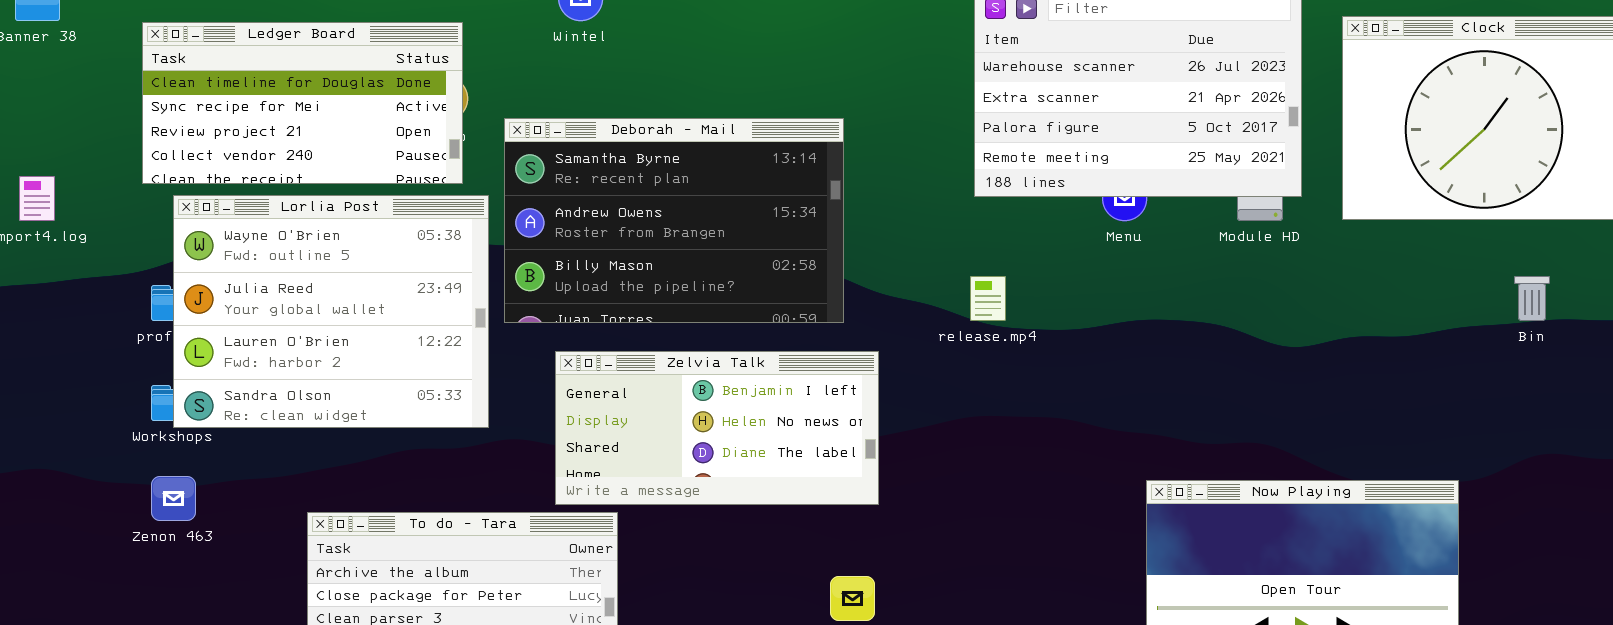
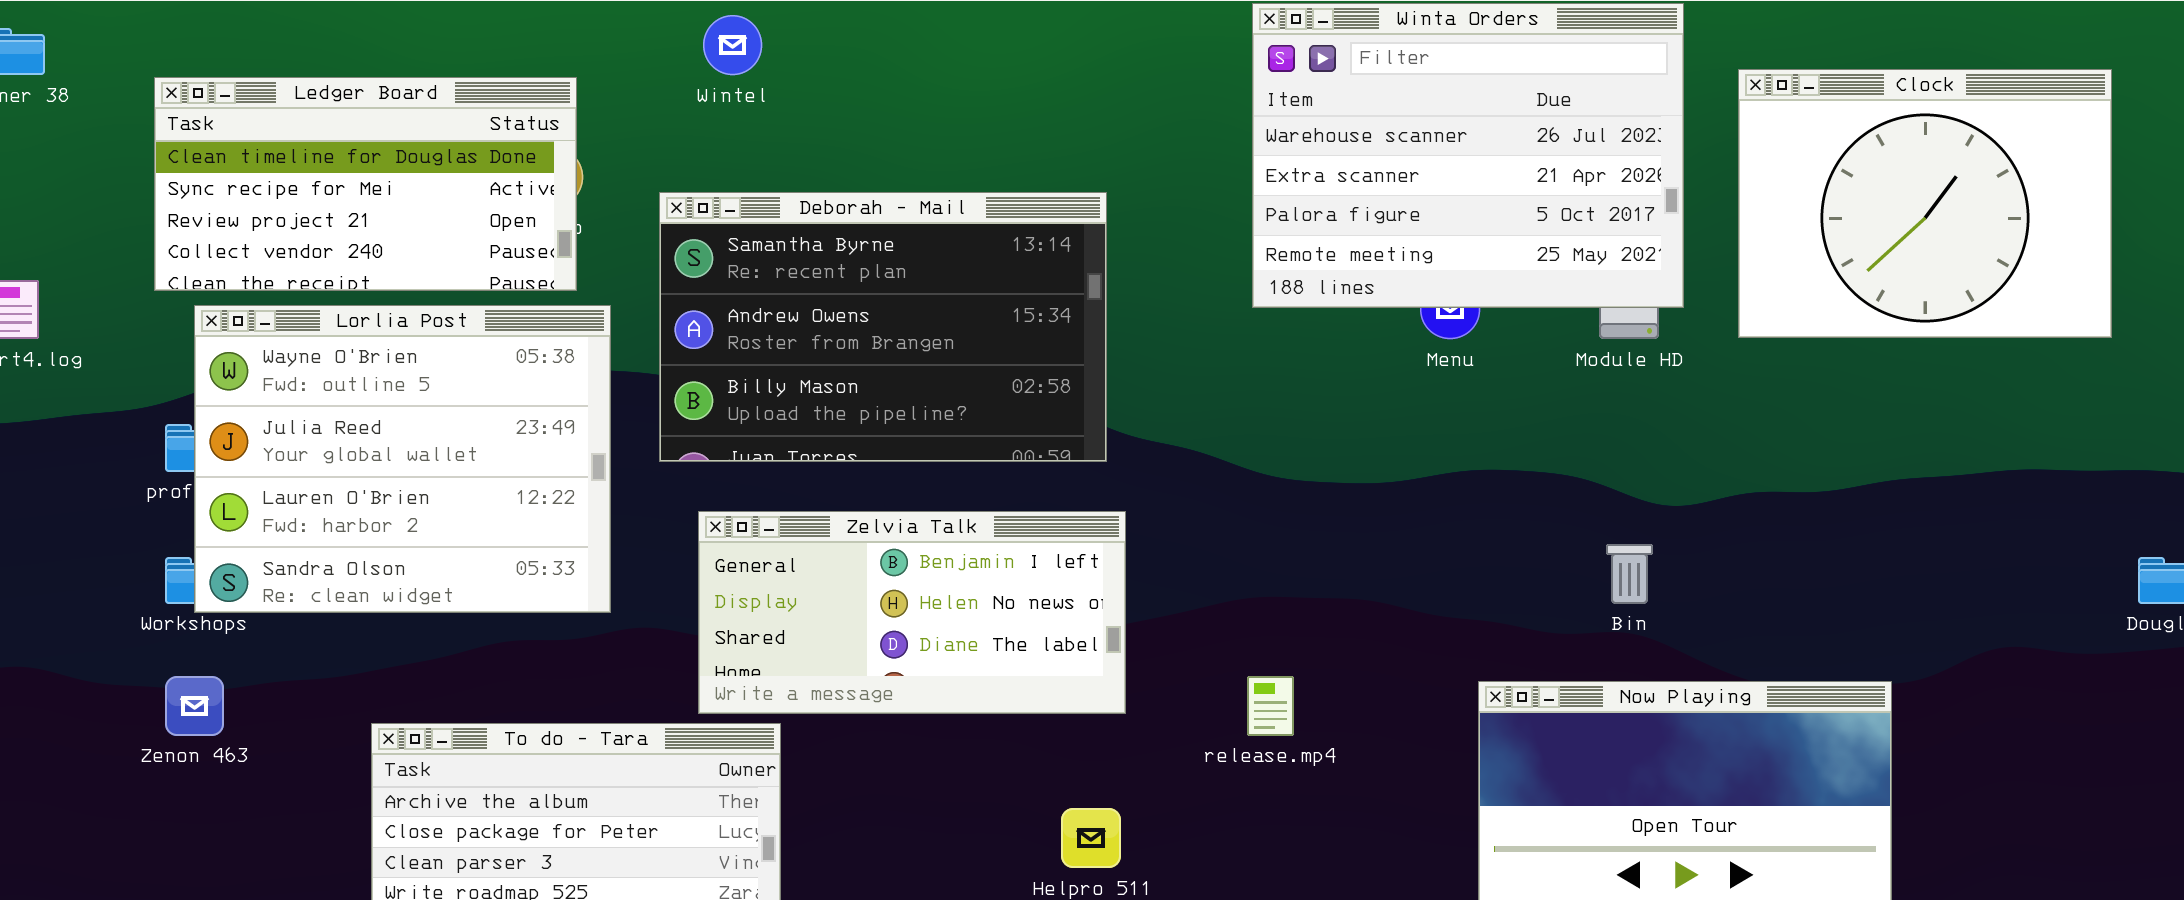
Deborah - Mail: [504,118,844,323] -> [659,192,1107,462], moved
release.mp4: [970,276,1006,321] -> [1247,676,1294,736], moved
Bin: [1514,276,1550,321] -> [1606,544,1653,604], moved

